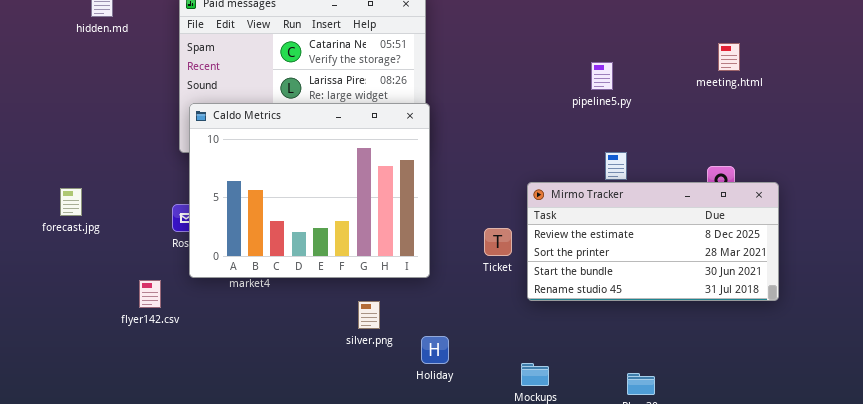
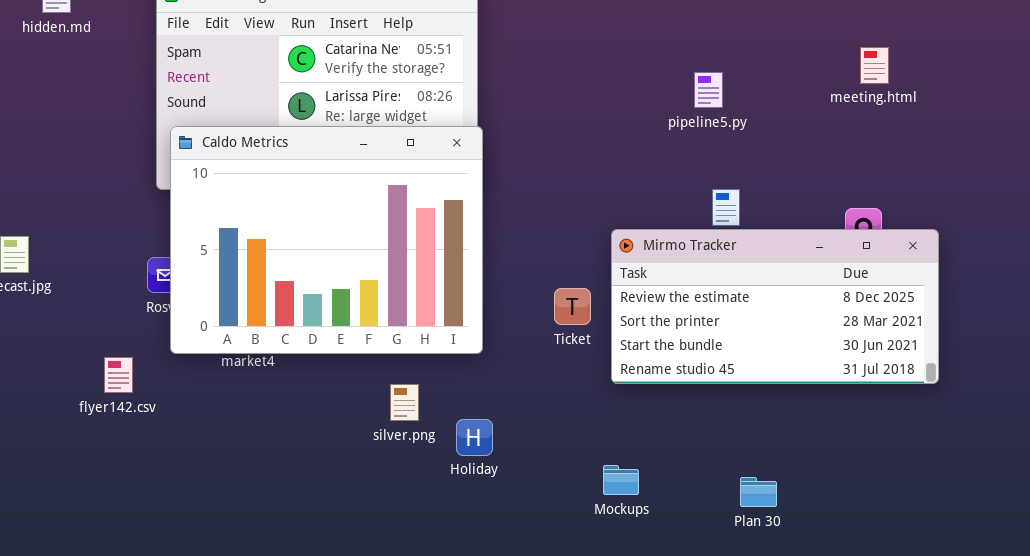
Holiday: [421,336,449,364] -> [456,419,493,456], moved

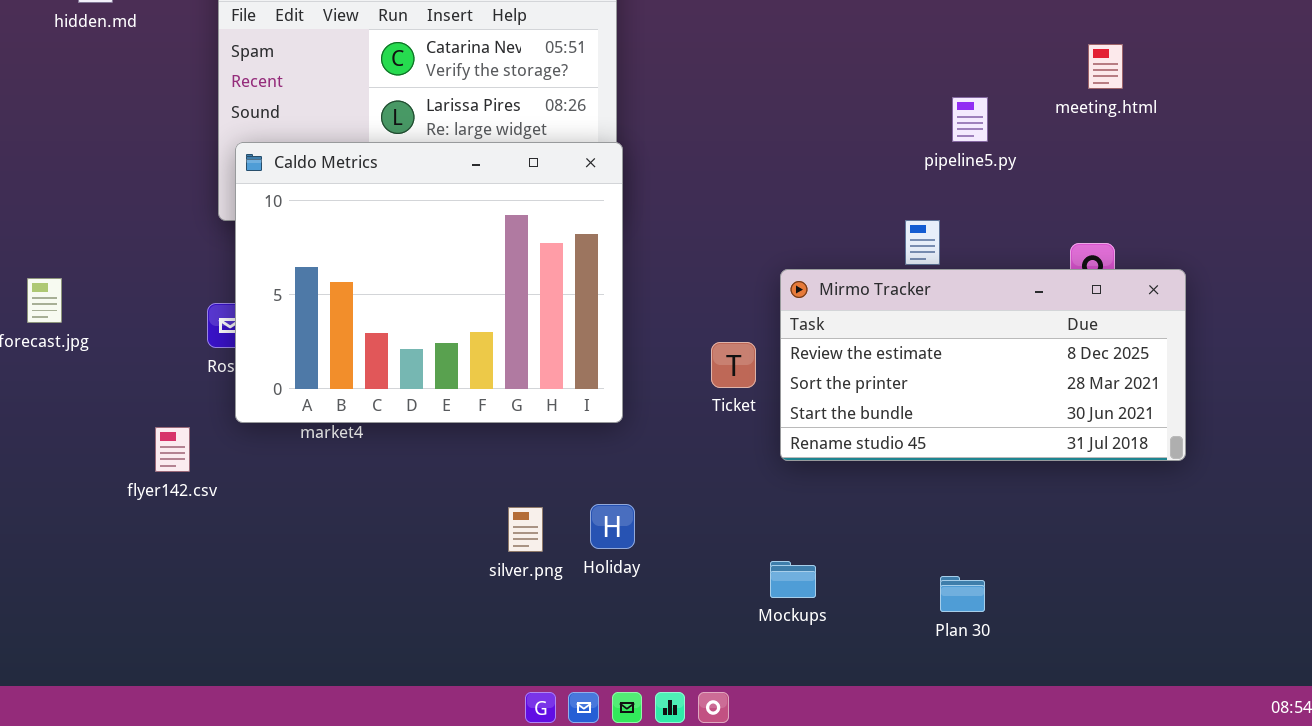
pipeline5.py: [694,72,723,108] -> [952,97,988,142], moved
silver.png: [390,384,419,421] -> [508,507,543,552], moved

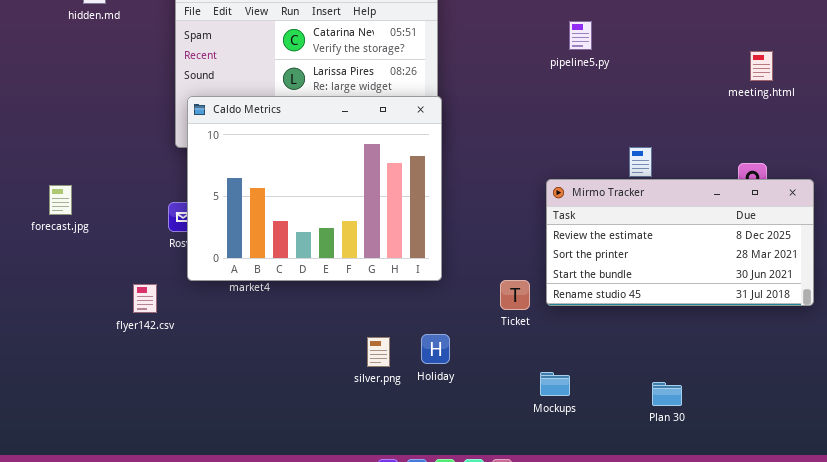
meeting.html: [1088,44,1123,89] -> [750,51,773,81], moved
pipeline5.py: [952,97,988,142] -> [569,21,592,50], moved
Ticket: [711,342,756,388] -> [500,280,530,310], moved

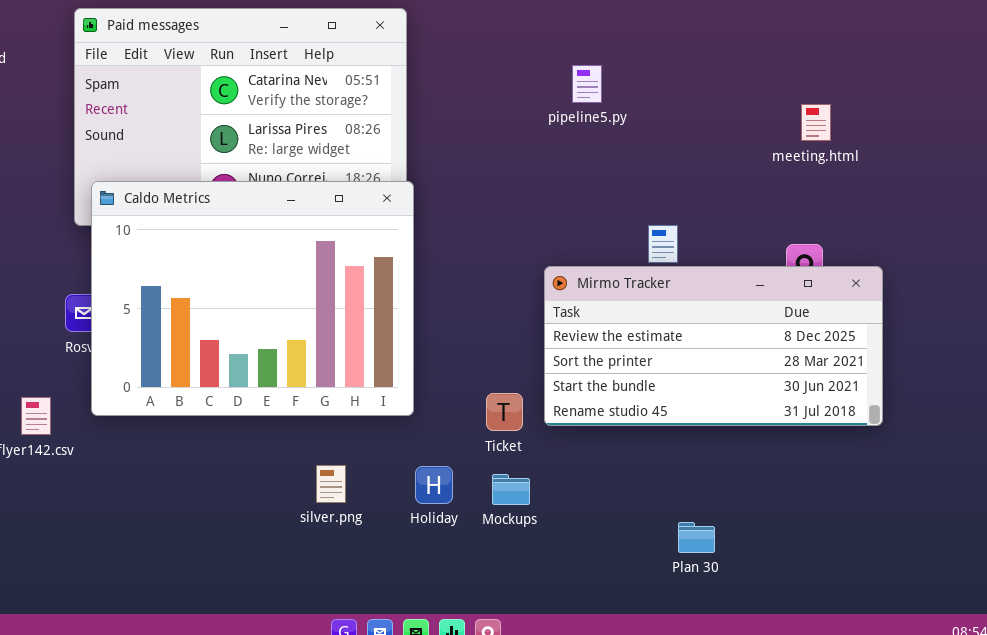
Caldo Metrics: [187,96,442,281] -> [91,181,414,416], moved
Holiday: [421,334,450,364] -> [415,466,453,504], moved
Mockups: [540,372,570,396] -> [492,474,530,505], moved

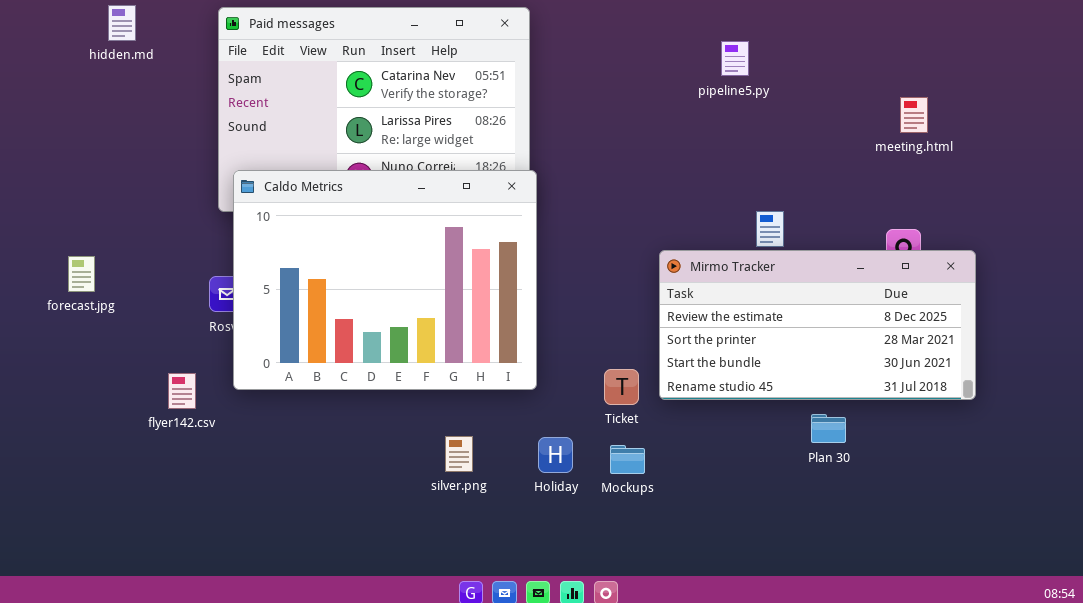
pipeline5.py: [572,65,602,103] -> [721,41,749,76], moved
Plan 30: [678,522,715,553] -> [811,414,846,443], moved

